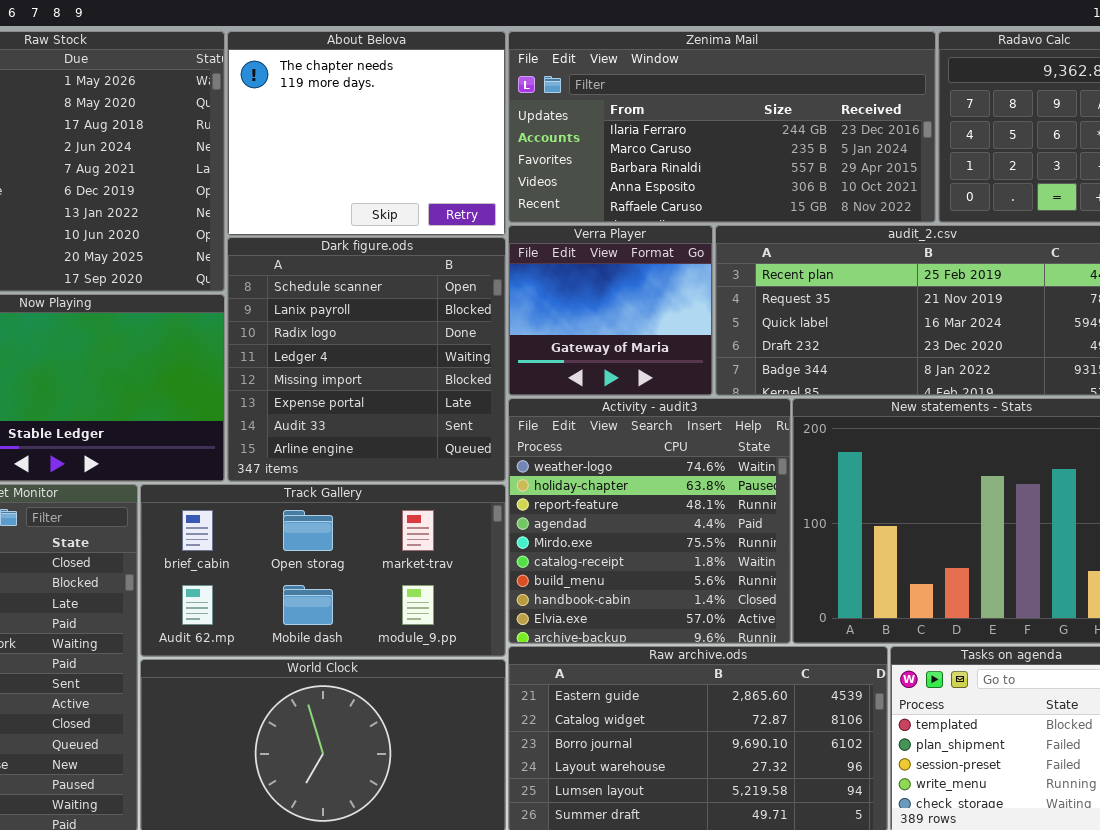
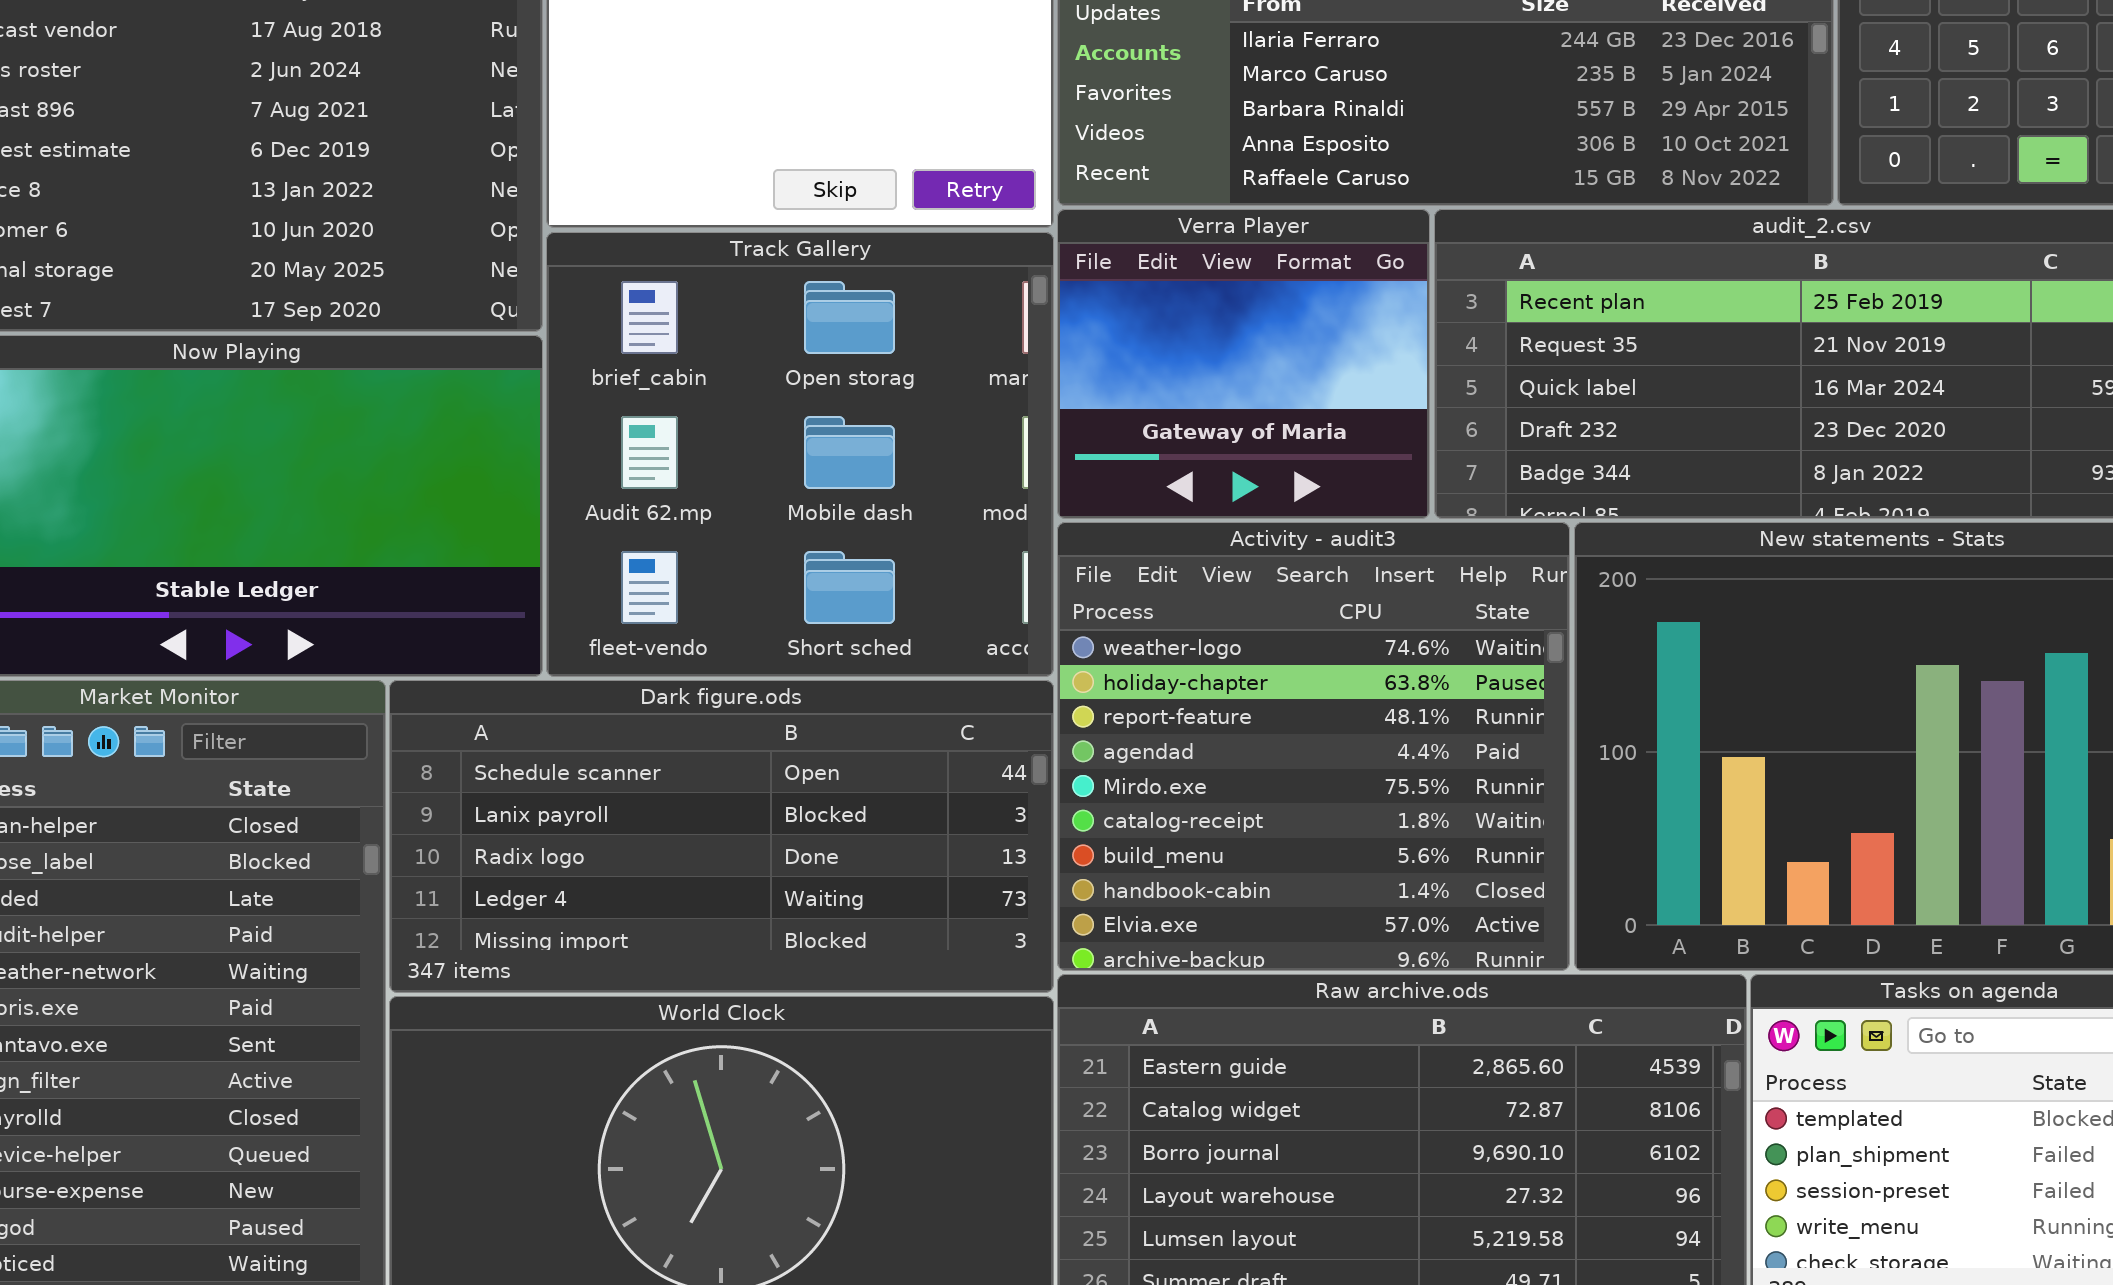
Dark figure.ods: [227,237,506,482] -> [389,680,1054,993], moved, resized
Track Gallery: [140,484,506,657] -> [546,232,1054,677], moved, resized

